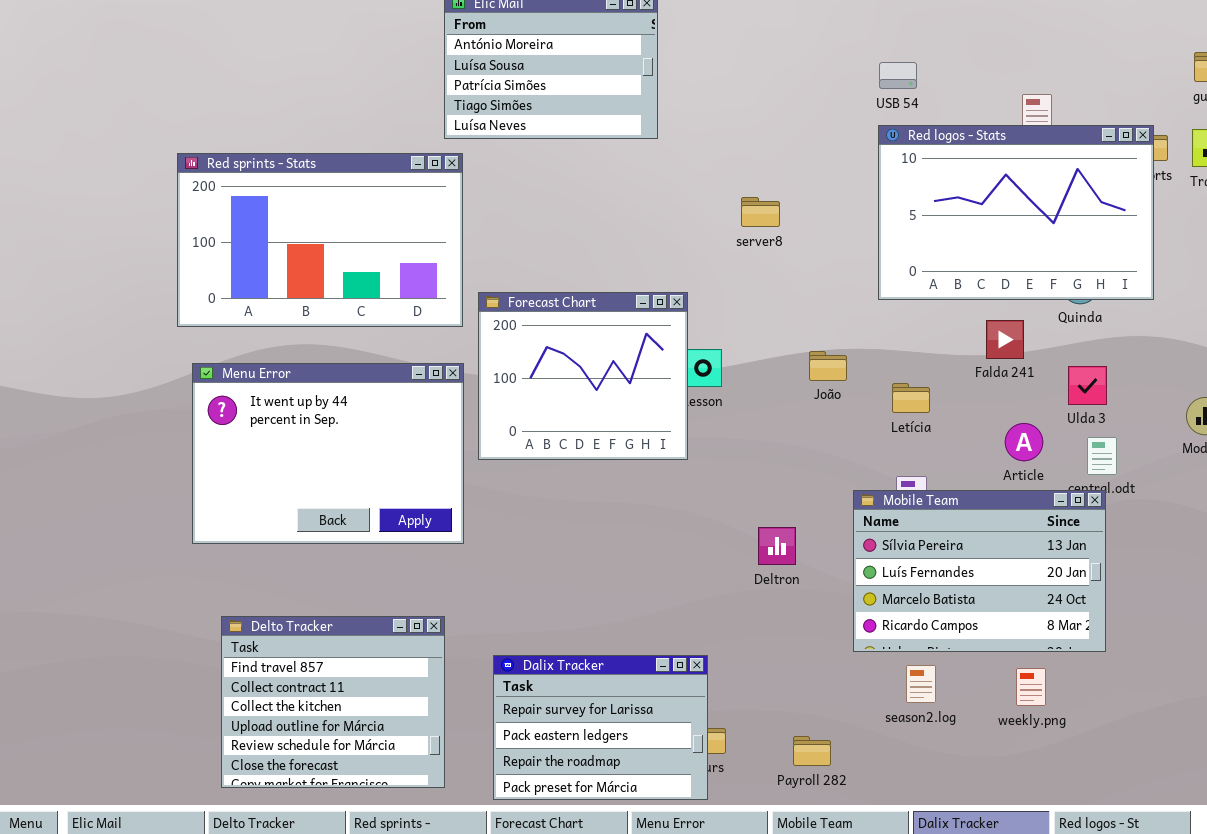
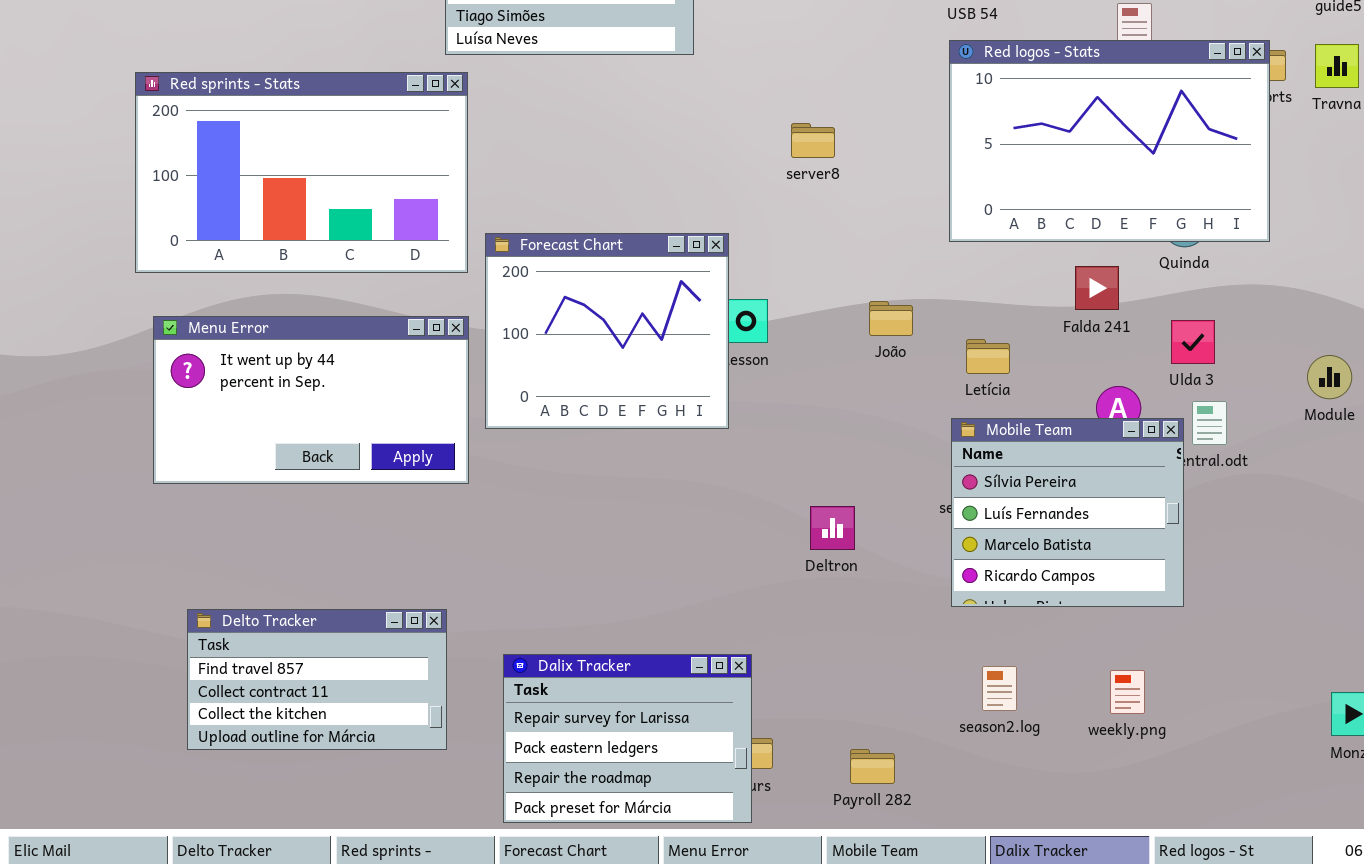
Menu Error: [192,363,464,544] -> [153,316,469,484], resized
Mobile Team: [853,490,1106,652] -> [951,418,1184,607], moved, resized
Delto Tracker: [221,616,445,788] -> [187,609,447,750], resized

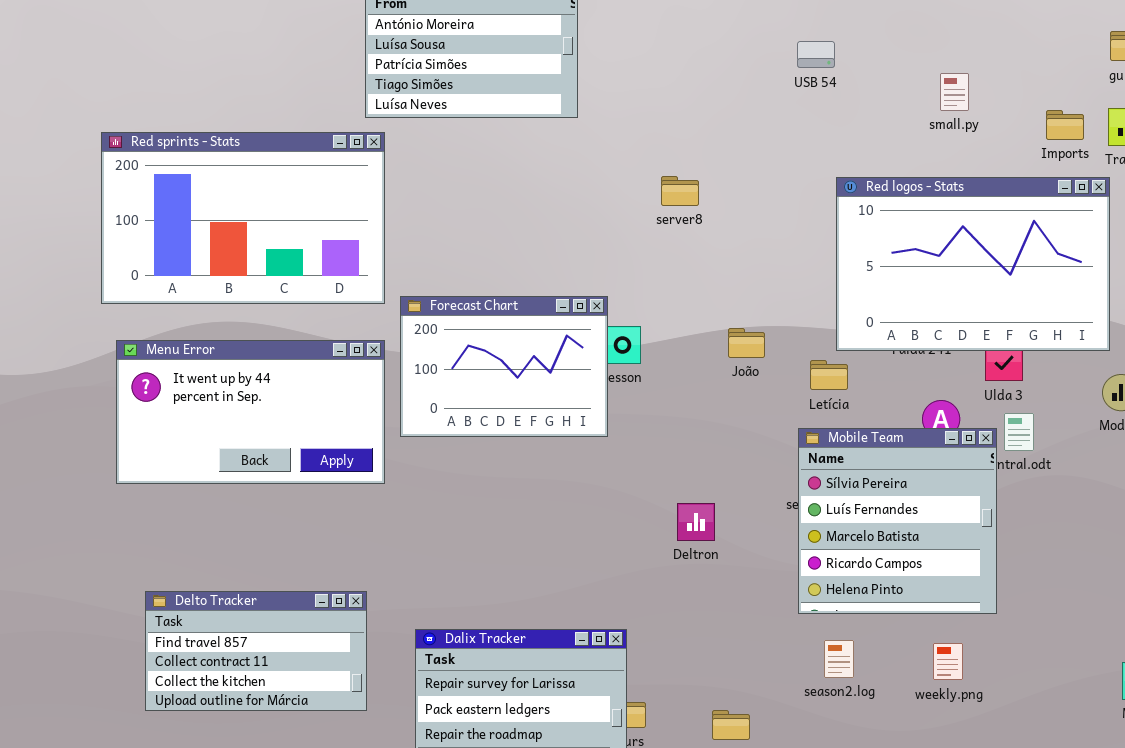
Red logos - Stats: [949,40,1270,242] -> [836,177,1110,351], moved
Forecast Chart: [485,233,729,429] -> [400,296,608,437], resized
Mobile Team: [951,418,1184,607] -> [798,428,997,614], resized

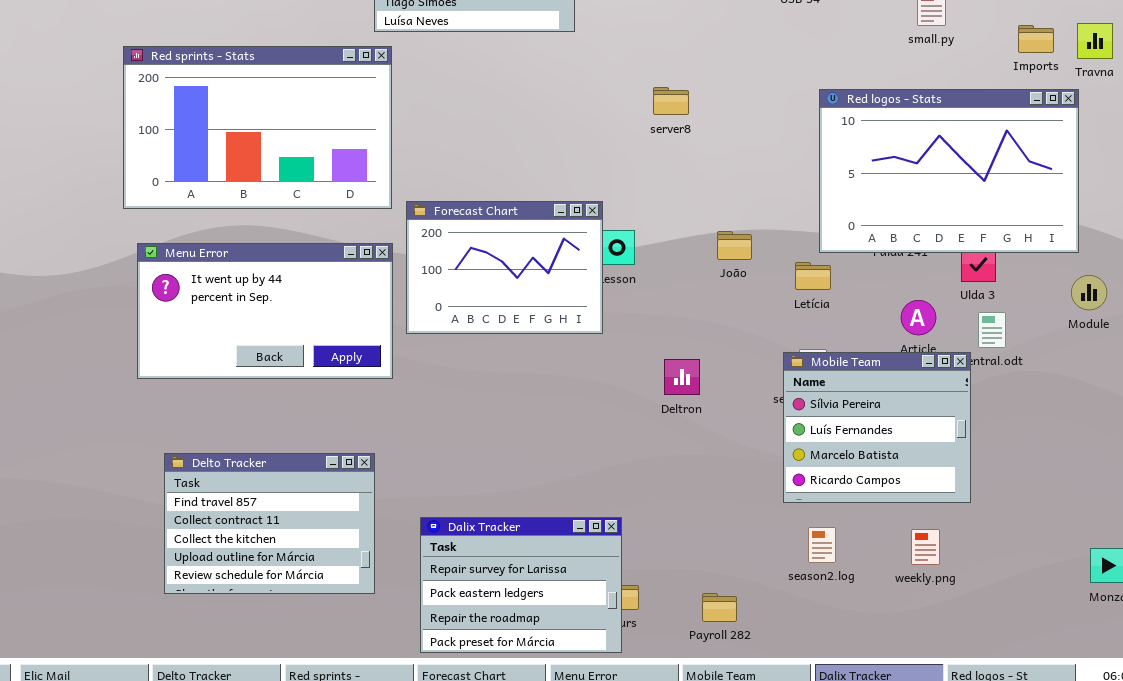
Mobile Team: [798,428,997,614] -> [783,352,971,503], resized
Deltron: [677,503,715,541] -> [664,359,700,395], moved
Delto Tracker: [145,591,367,711] -> [164,453,375,594], resized

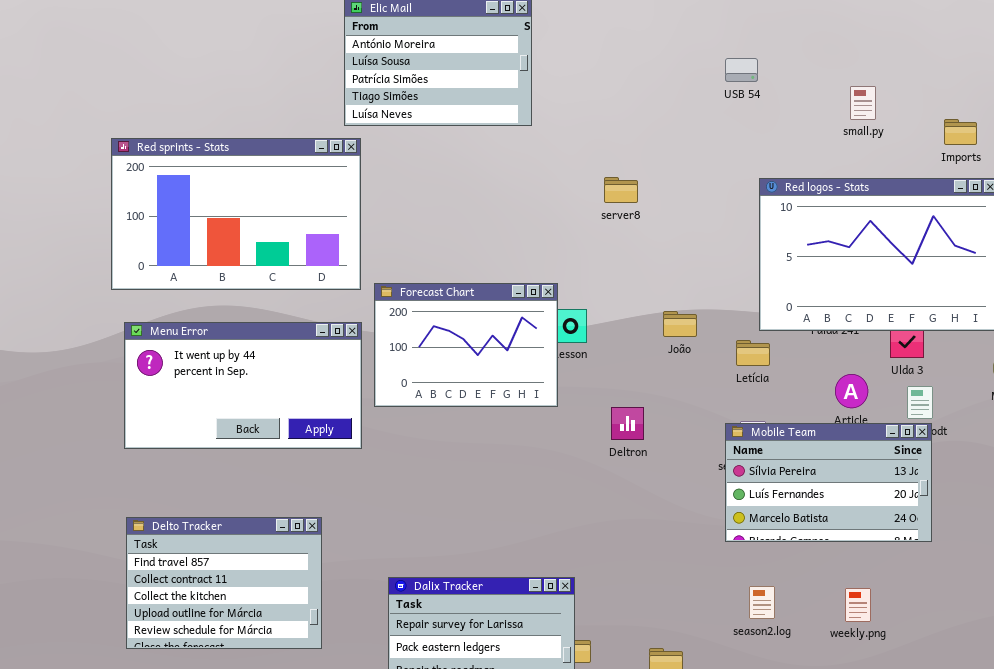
Mobile Team: [783,352,971,503] -> [725,423,932,542], resized
Deltron: [664,359,700,395] -> [611,407,644,440], moved
Delto Tracker: [164,453,375,594] -> [126,517,322,649], moved

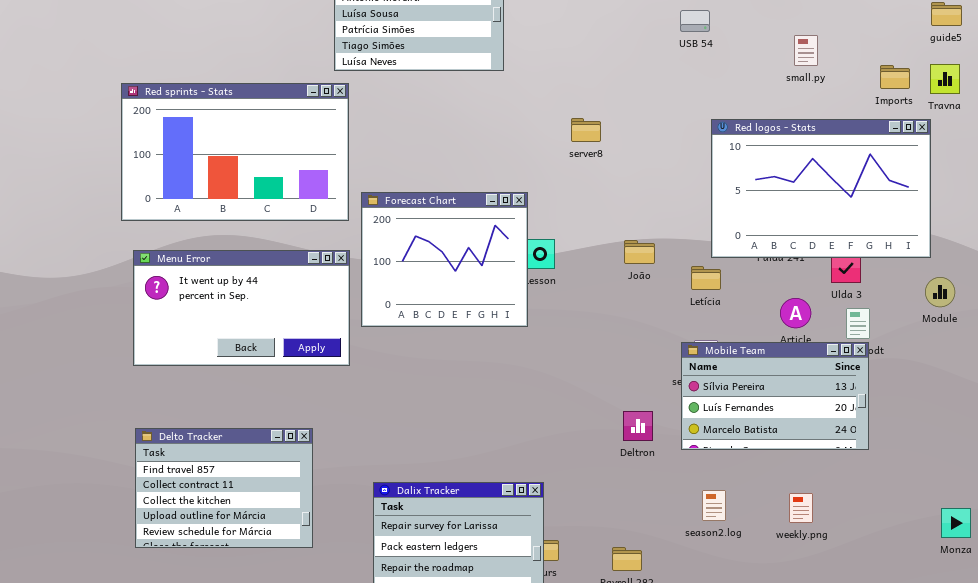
Forecast Chart: [374,283,558,407] -> [361,192,528,327], resized
Deltron: [611,407,644,440] -> [623,411,653,441], moved

